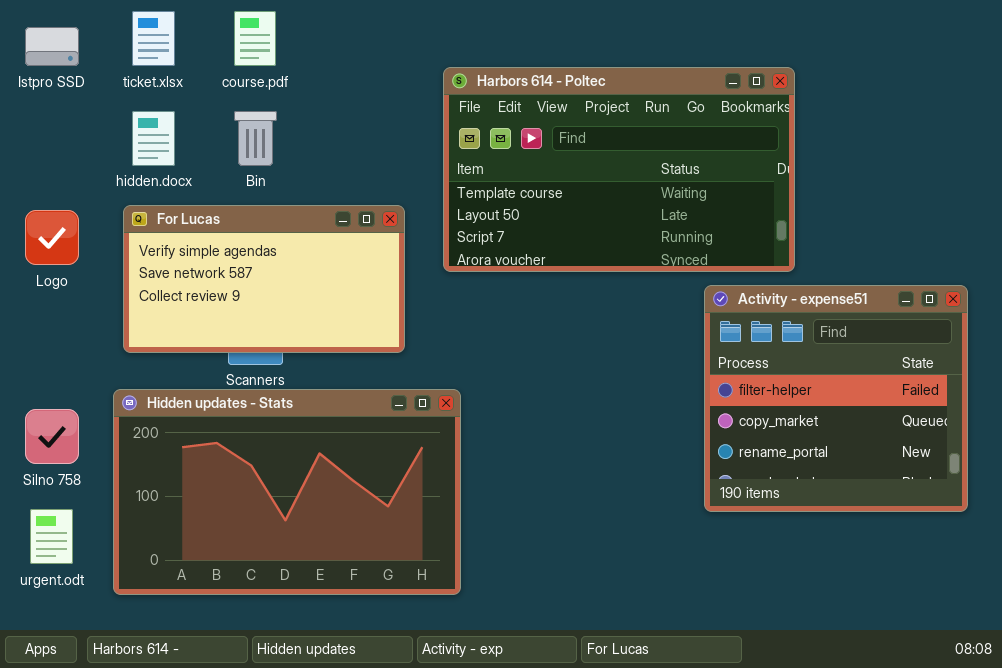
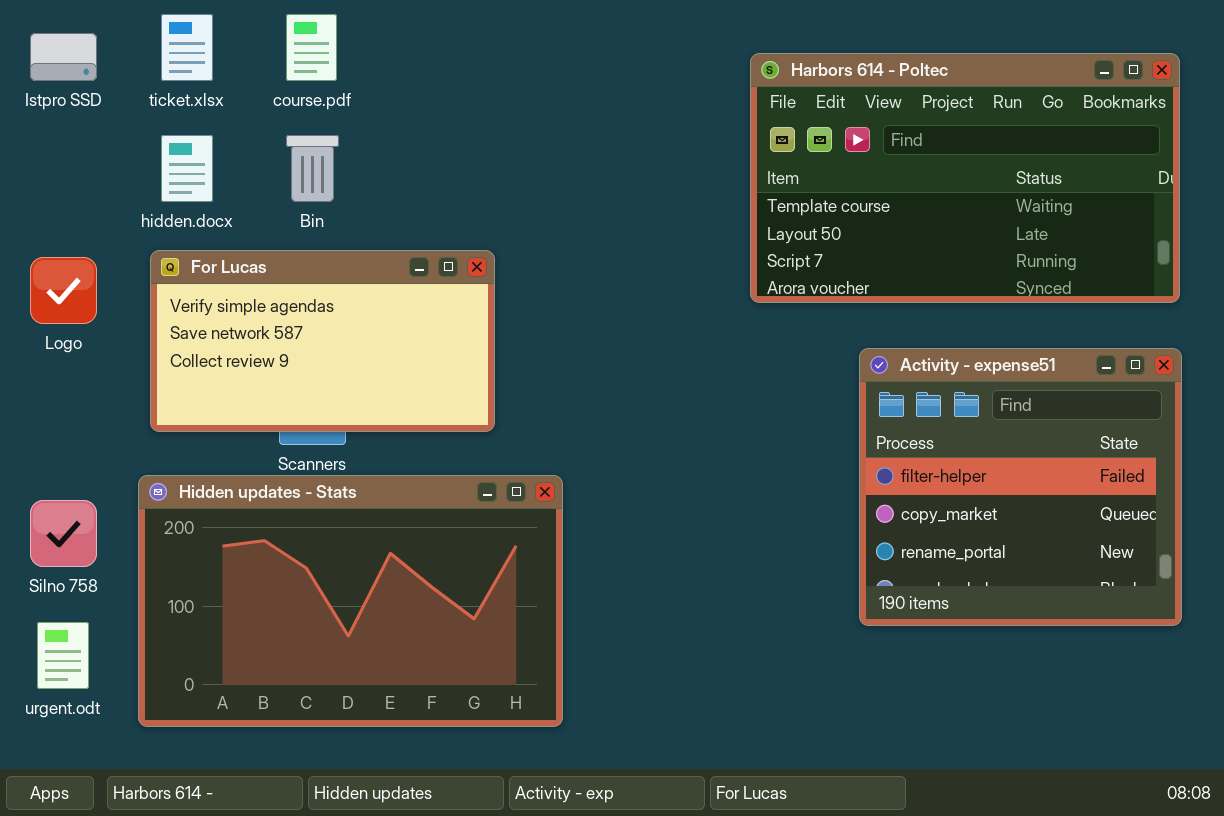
Harbors 614 - Poltec: [443,67,795,272] -> [750,53,1180,303], moved

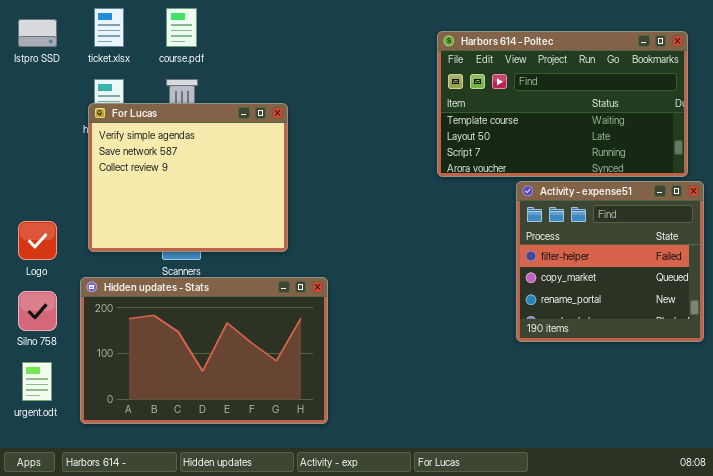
For Lucas: [150,250,495,432] -> [88,103,288,252], resized
Logo: [30,257,97,324] -> [18,221,57,260], moved
Activity - expense51: [859,348,1182,626] -> [516,181,704,342], moved

